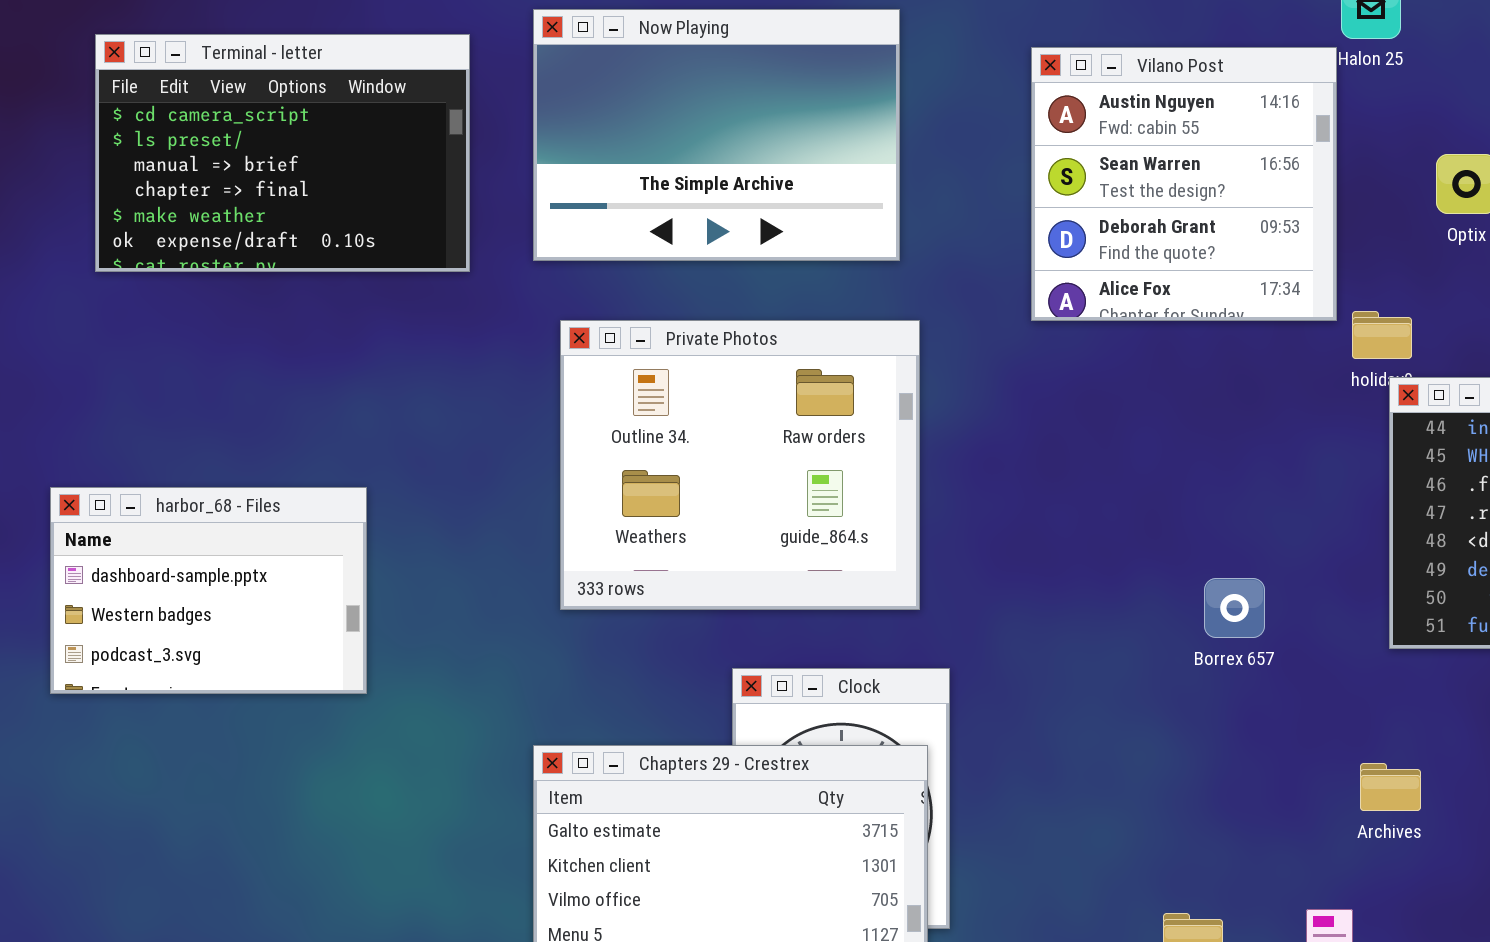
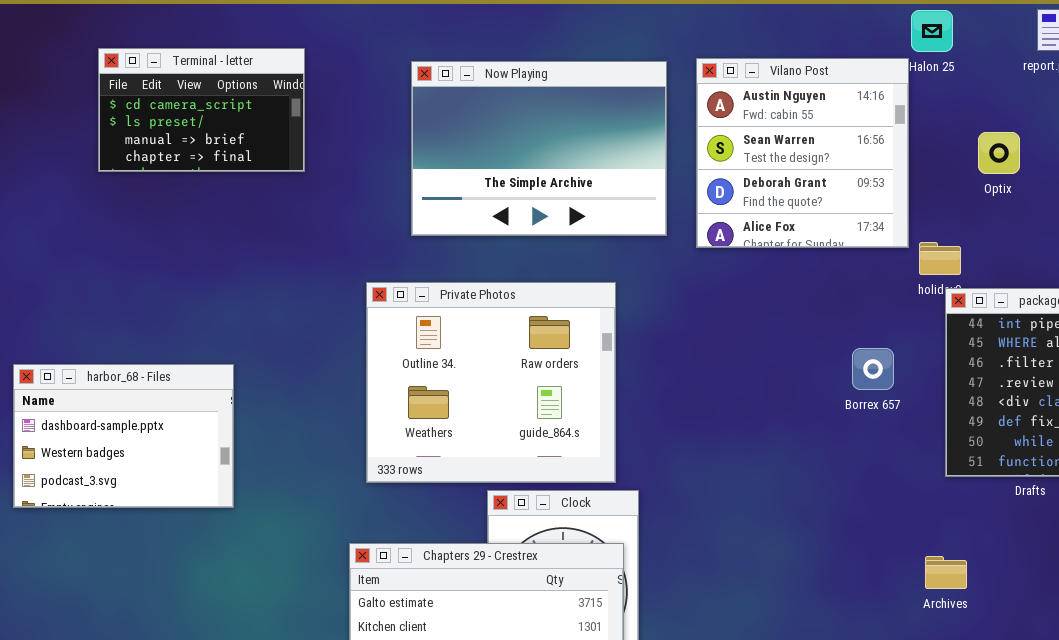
Now Playing: [533,9,900,261] -> [411,61,667,236], moved
Terminal - letter: [95,34,470,272] -> [98,48,305,172], resized
Private Photos: [560,320,920,610] -> [366,282,616,483], moved
Borrex 657: [1204,578,1265,638] -> [852,348,894,390], moved

